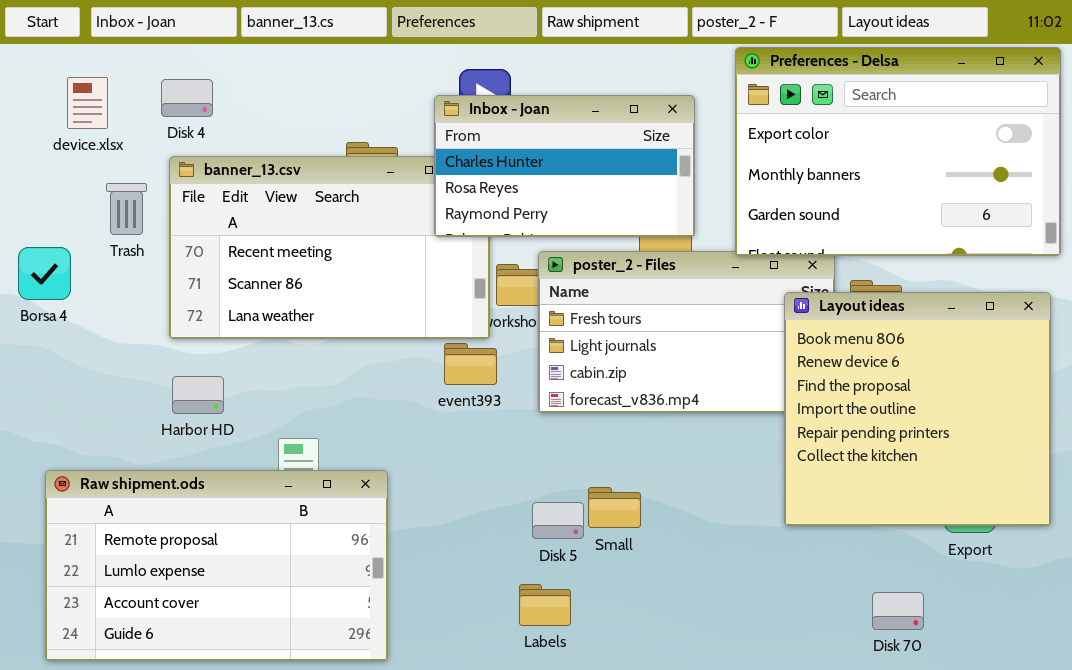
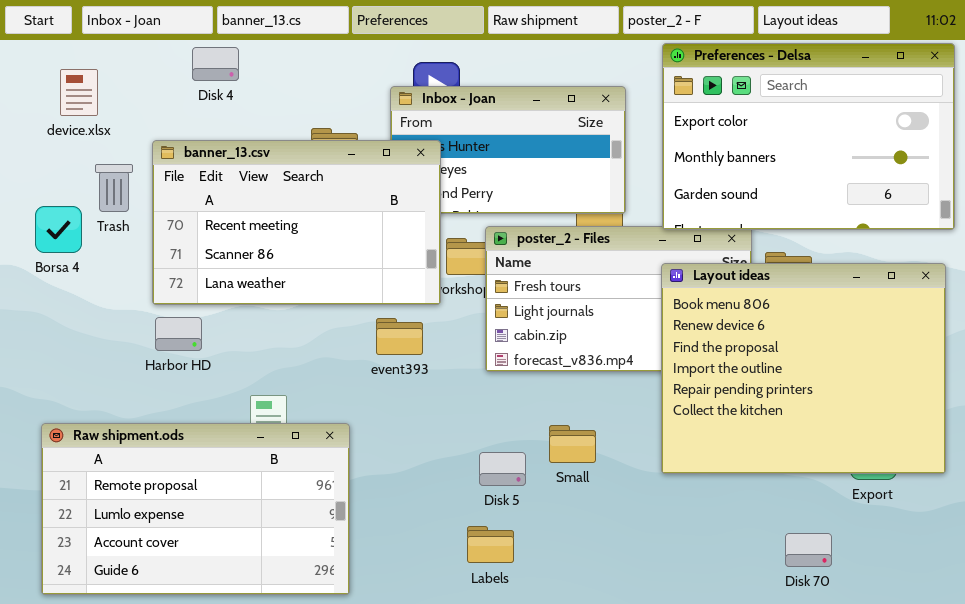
Disk 4: [161,79,213,117] -> [192,47,239,81], moved
banner_13.csv: [169,156,490,339] -> [152,140,441,305], raised
Borsa 4: [18,247,71,300] -> [35,206,82,253], moved
Layout ideas: [784,292,1051,526] -> [661,263,946,474], resized
event393: [444,343,497,385] -> [376,318,423,355], moved
Harbor HD: [172,376,224,414] -> [155,317,202,351], moved
Small: [588,487,641,528] -> [549,425,596,463], moved

